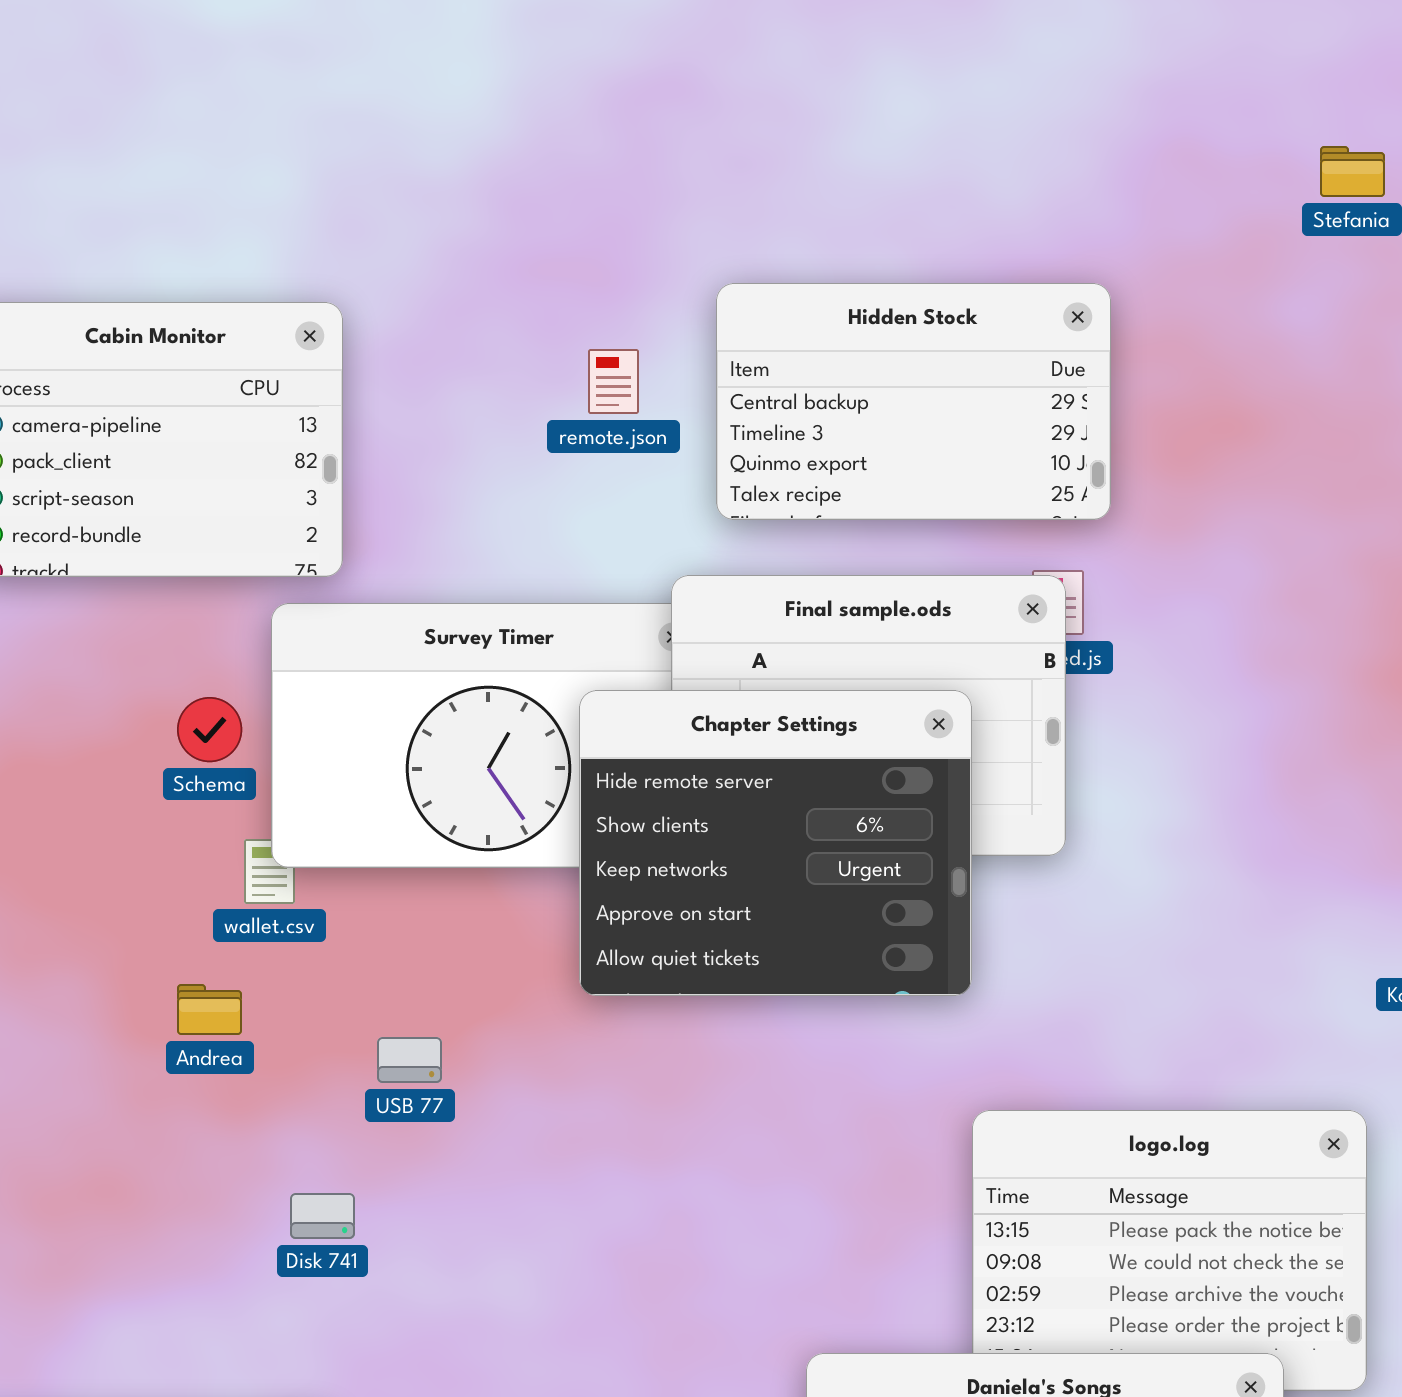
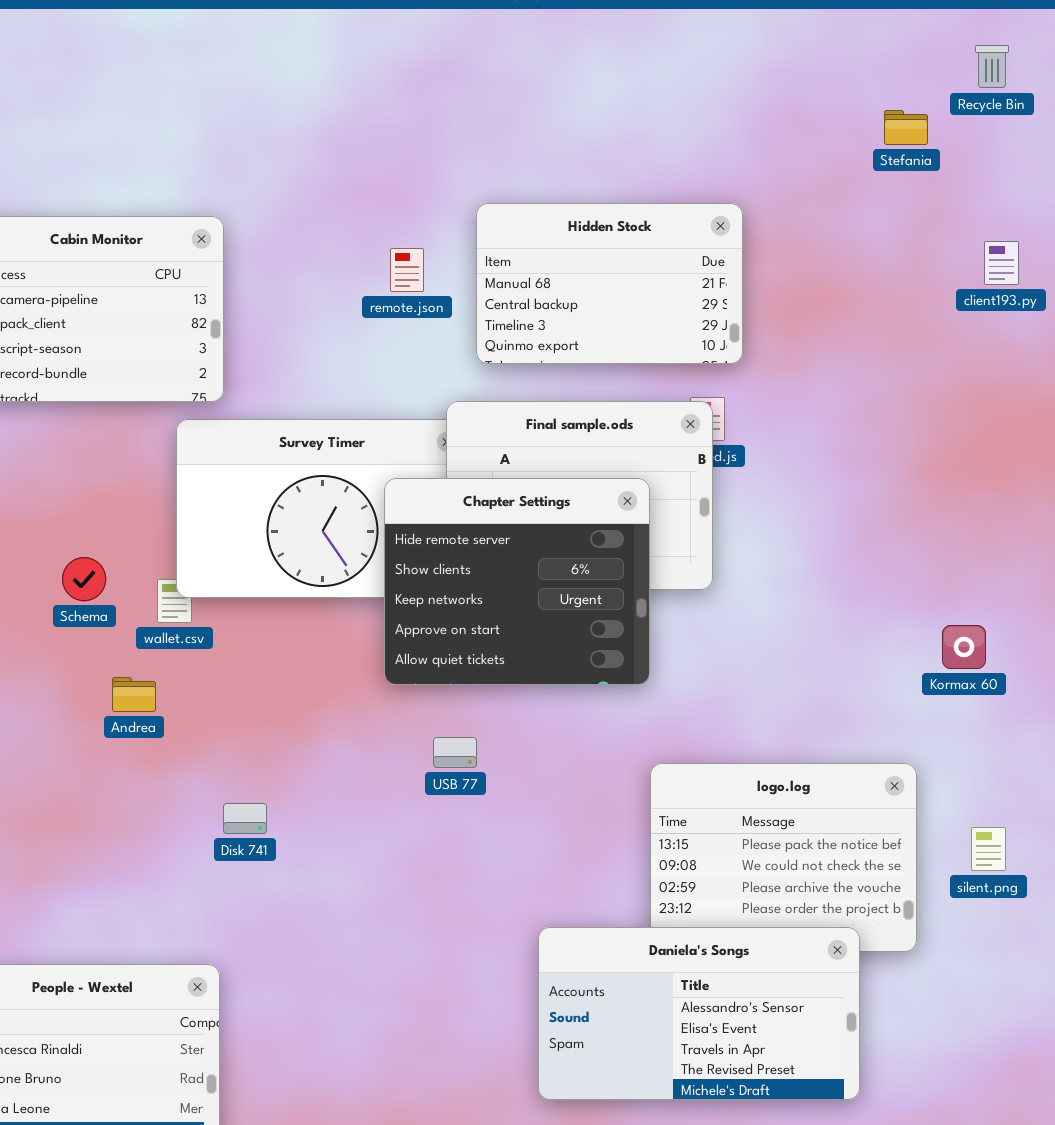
Hidden Stock: [716,283,1111,520] -> [476,203,743,364], scrolled up 1 row
Schema: [177,697,242,762] -> [62,557,106,601], moved
USB 77: [377,1037,442,1083] -> [433,737,477,768], moved
Disk 741: [290,1193,355,1239] -> [223,803,267,834], moved

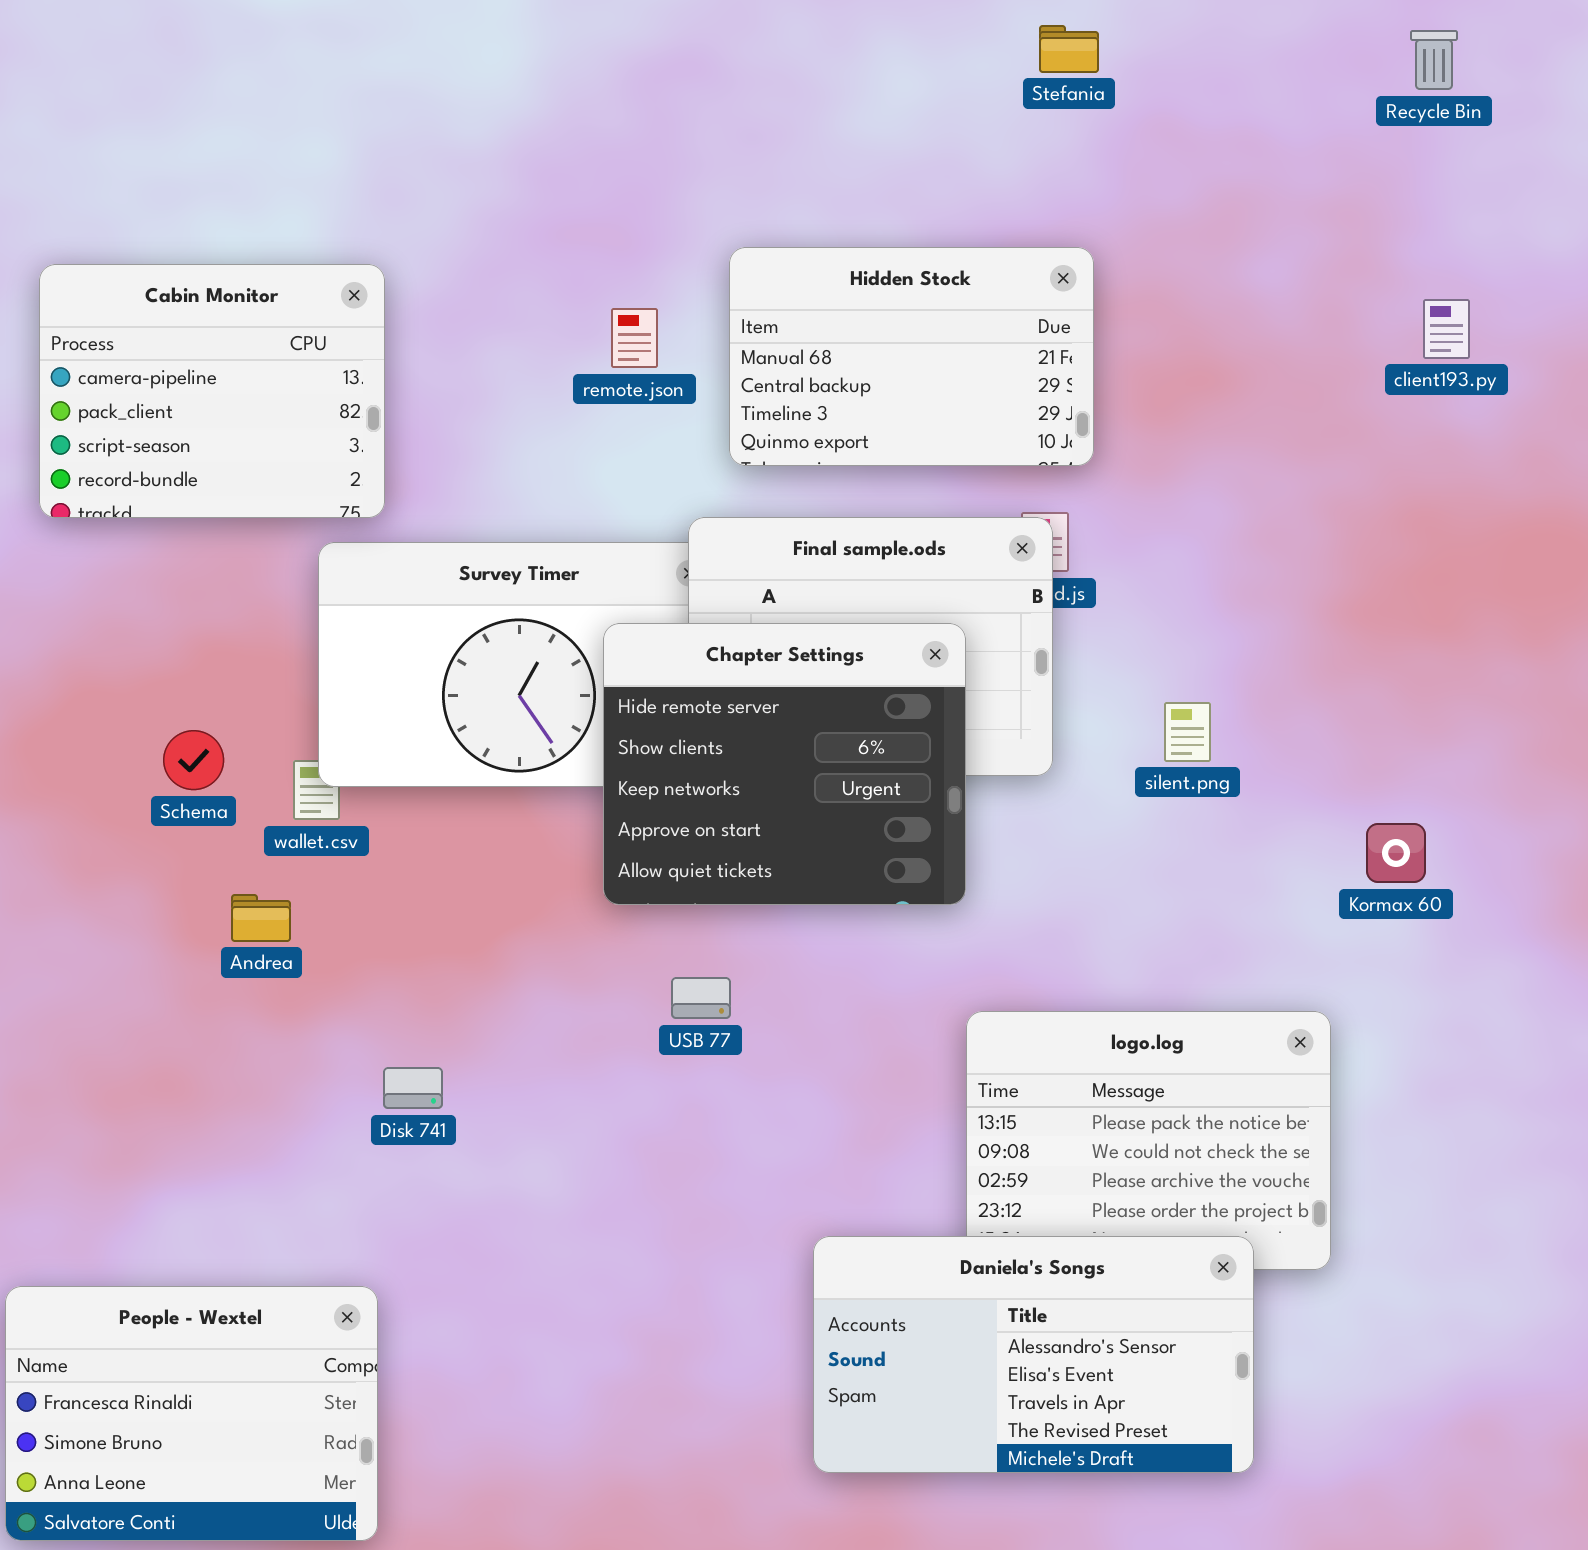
Stefania: [884,110,928,145] -> [1039,25,1099,73], moved
silent.png: [971,827,1006,871] -> [1164,702,1211,762], moved

